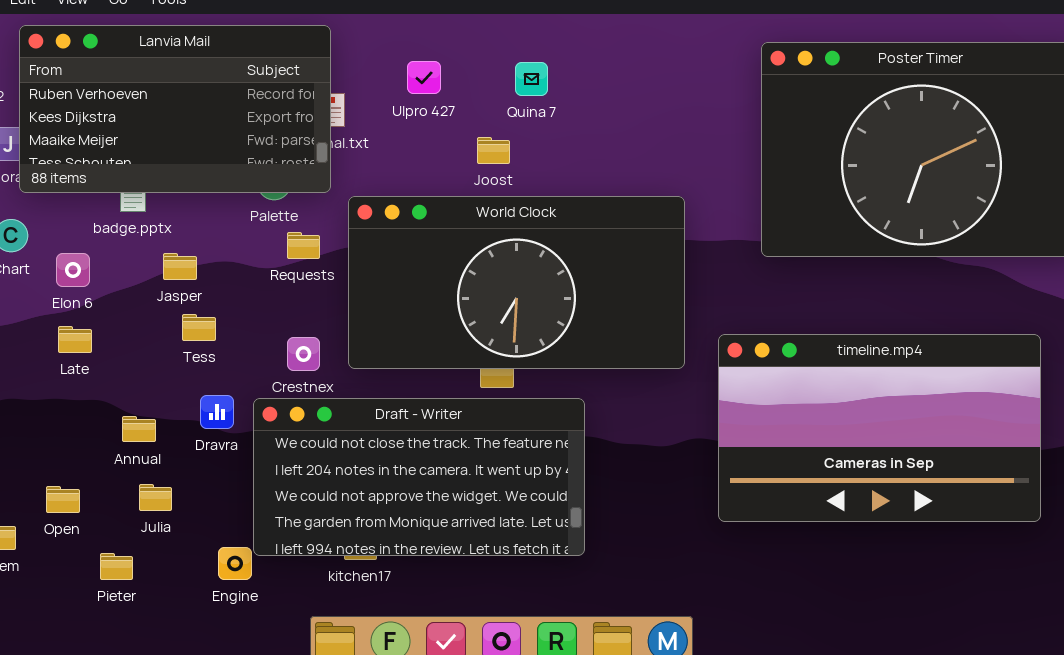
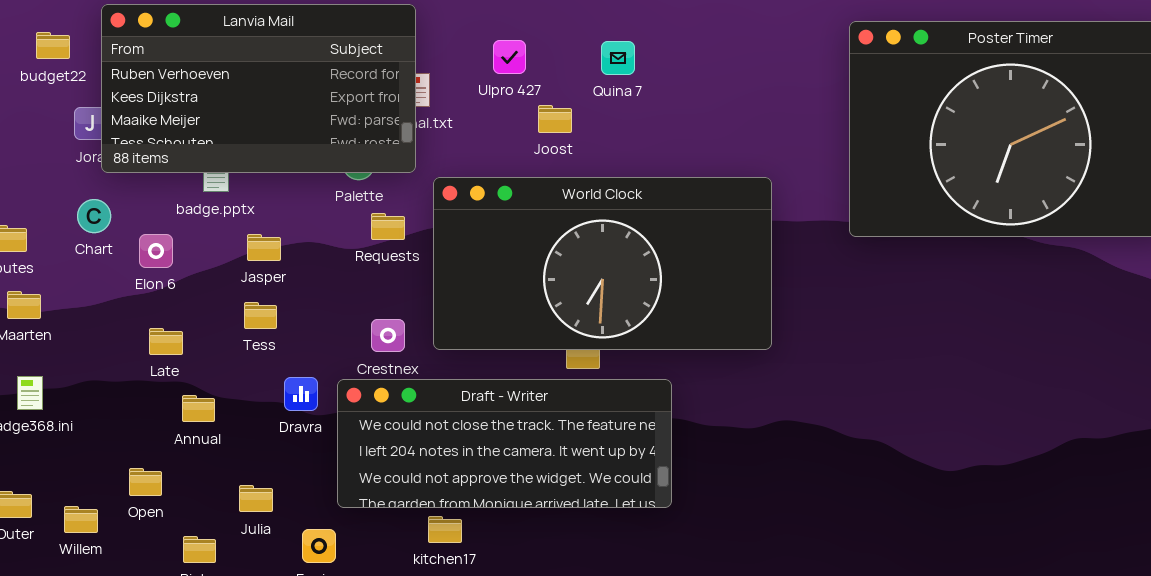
Joost: [477,137,510,164] -> [538,105,572,133], moved
Tess: [182,314,216,341] -> [244,302,277,329], moved
Late: [58,326,92,353] -> [149,328,183,355], moved
timeline.mp4: [718,334,1041,522] -> none, closed
Draft - Writer: [253,398,585,556] -> [337,379,672,508], resized
Annual: [122,416,156,442] -> [182,395,215,422], moved
Julia: [139,484,172,511] -> [239,485,273,512], moved

